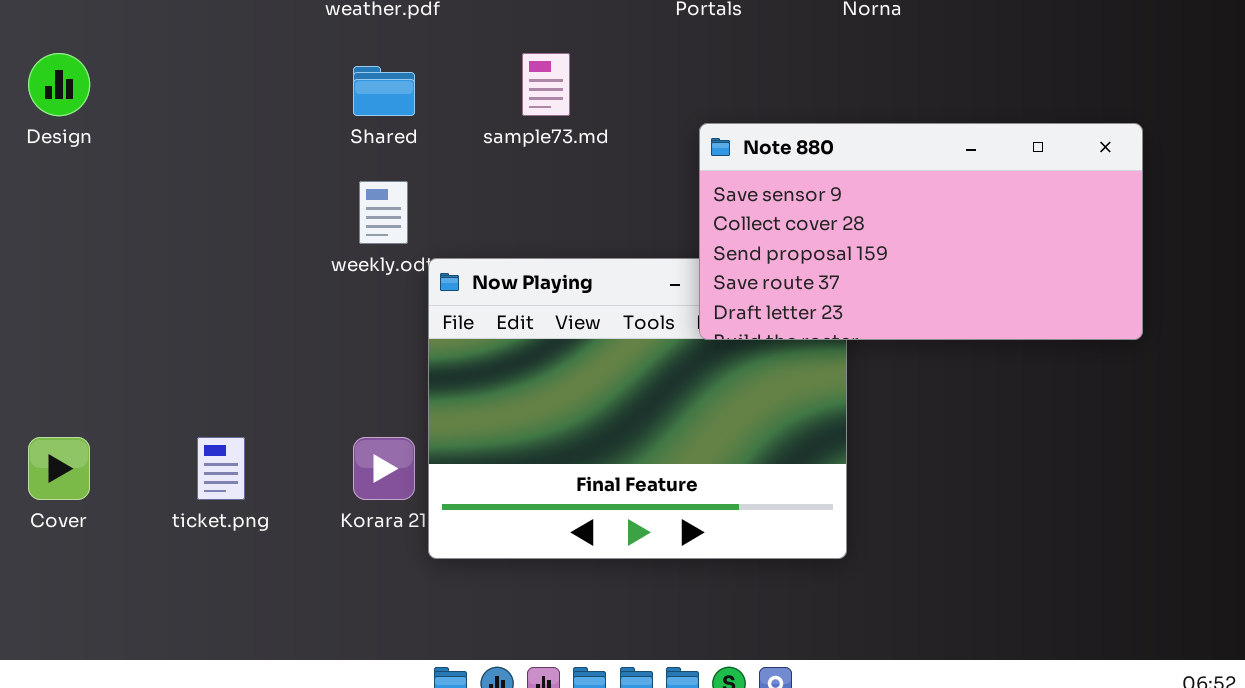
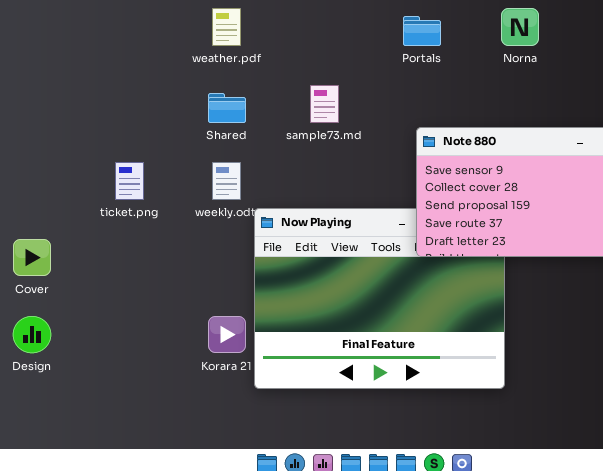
Design: [28,53,90,116] -> [13,316,51,353], moved
Cover: [28,437,90,500] -> [13,239,51,276], moved
ticket.png: [197,437,245,500] -> [115,162,144,200], moved

